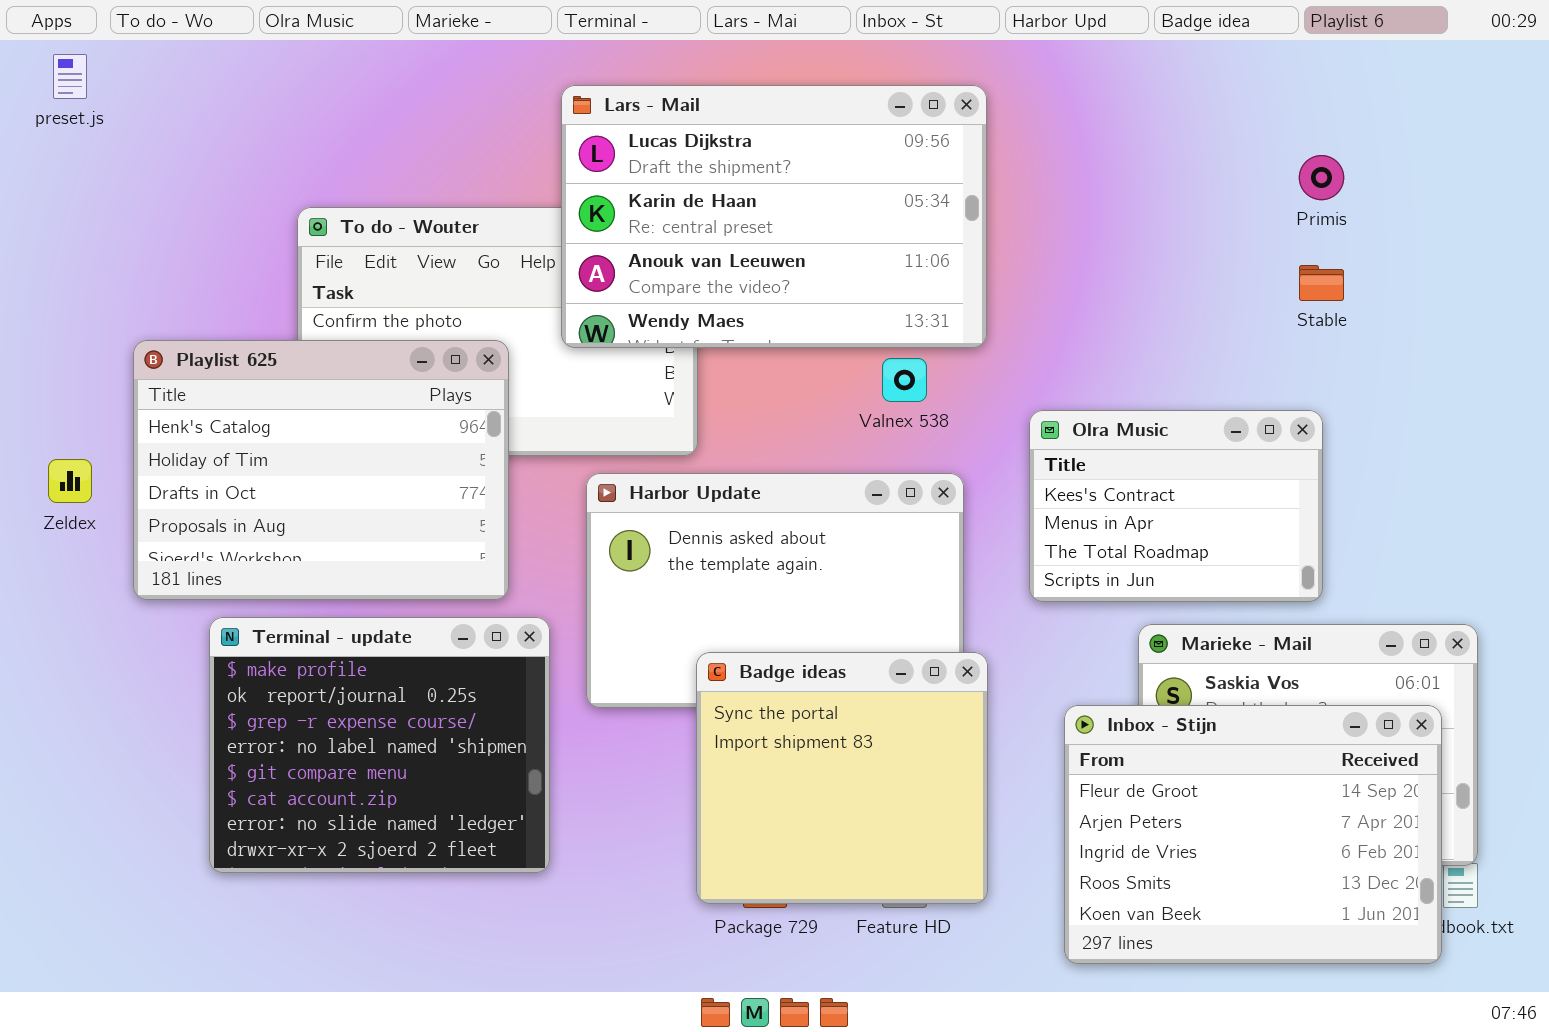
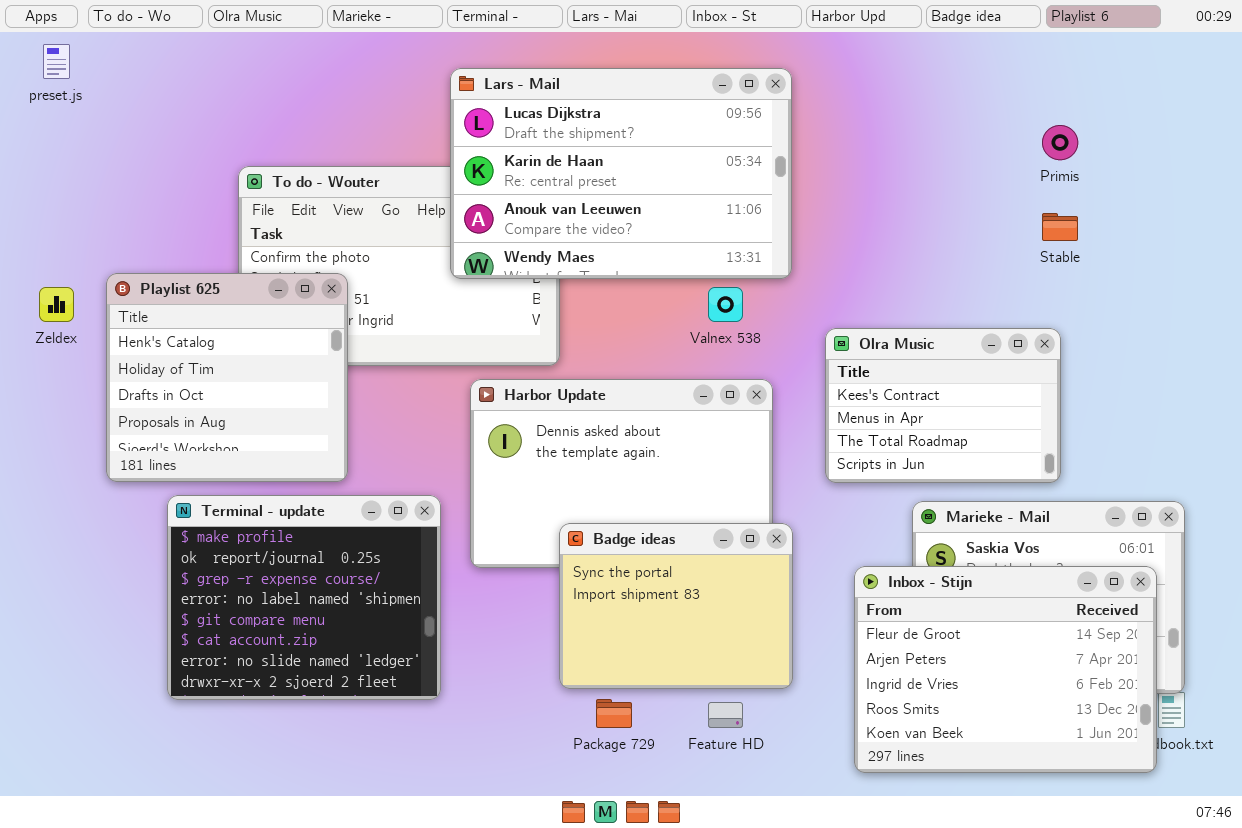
Playlist 625: [133,340,509,600] -> [106,273,348,482], resized
Zeldex: [48,459,92,503] -> [39,287,74,322], moved
Badge ideas: [696,652,988,904] -> [559,523,793,689], resized

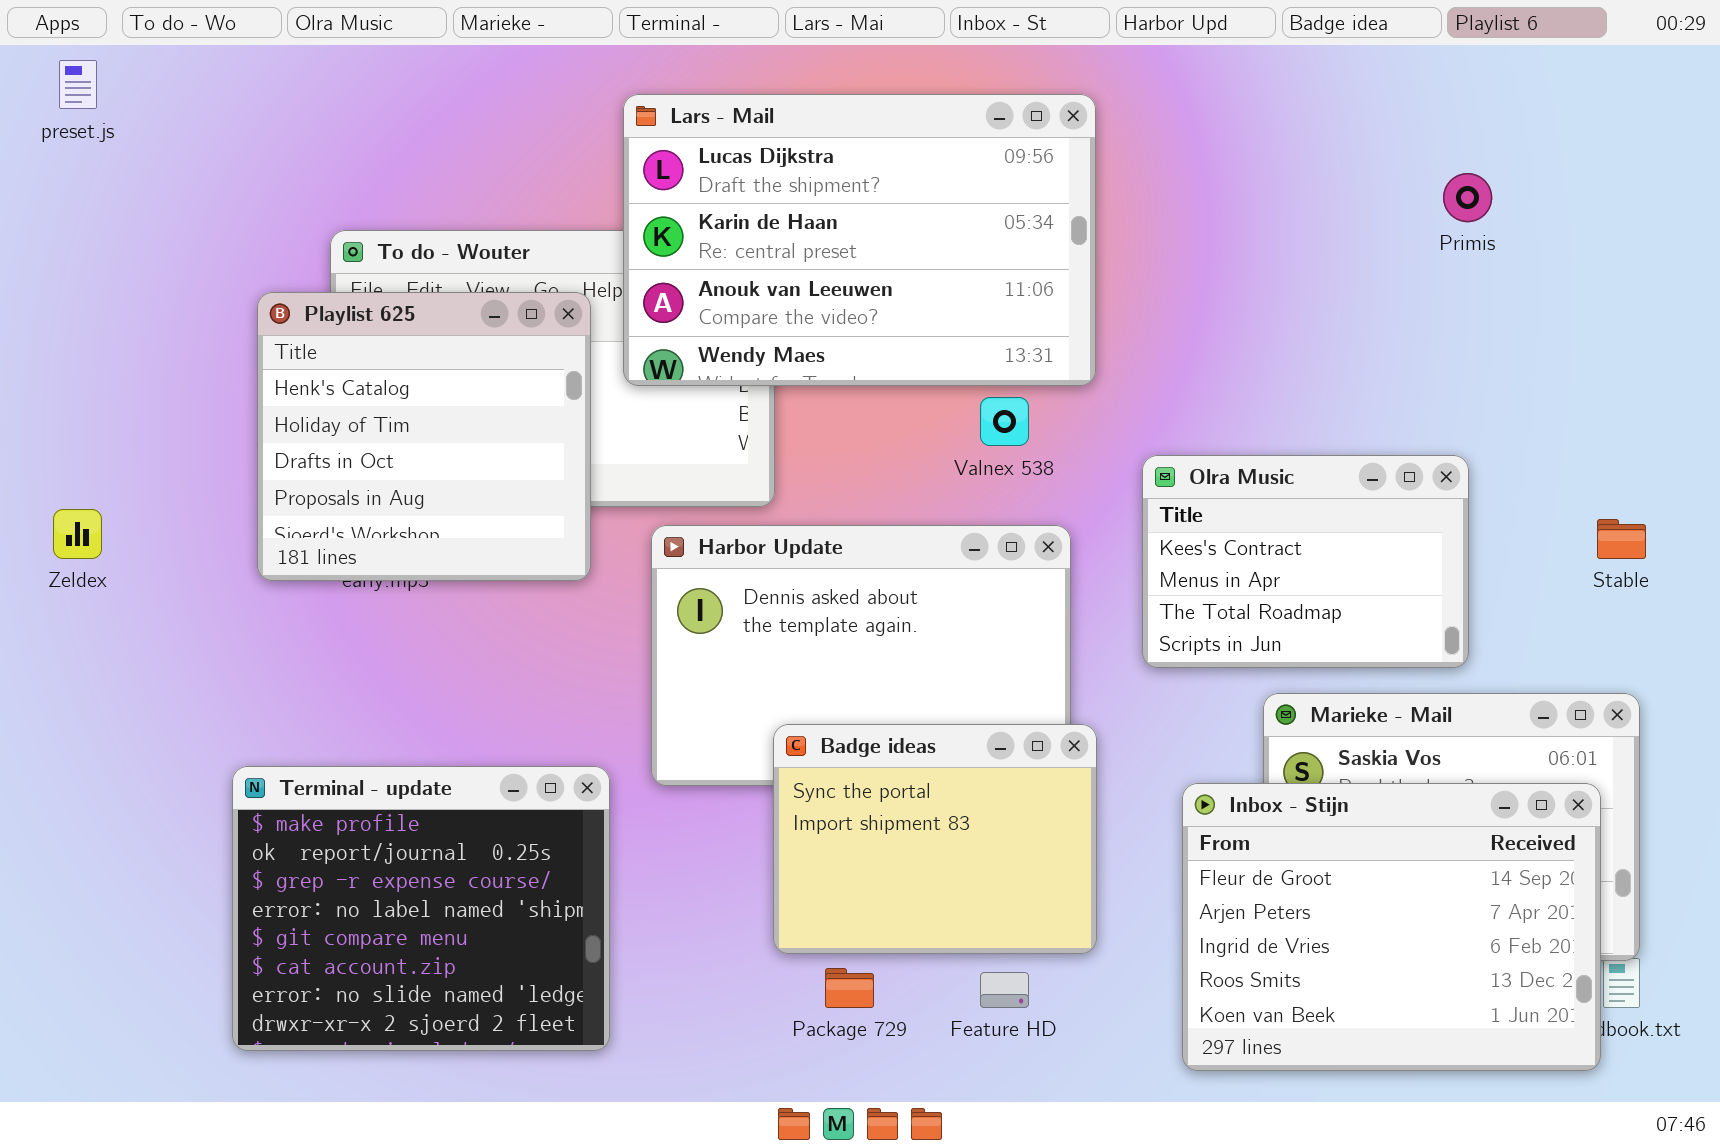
Stable: [1042,213,1078,241] -> [1597,519,1646,559], moved
Playlist 625: [106,273,348,482] -> [257,292,591,581], moved
Zeldex: [39,287,74,322] -> [53,509,102,559], moved
Terminal - update: [167,495,441,700] -> [232,766,610,1051], moved

